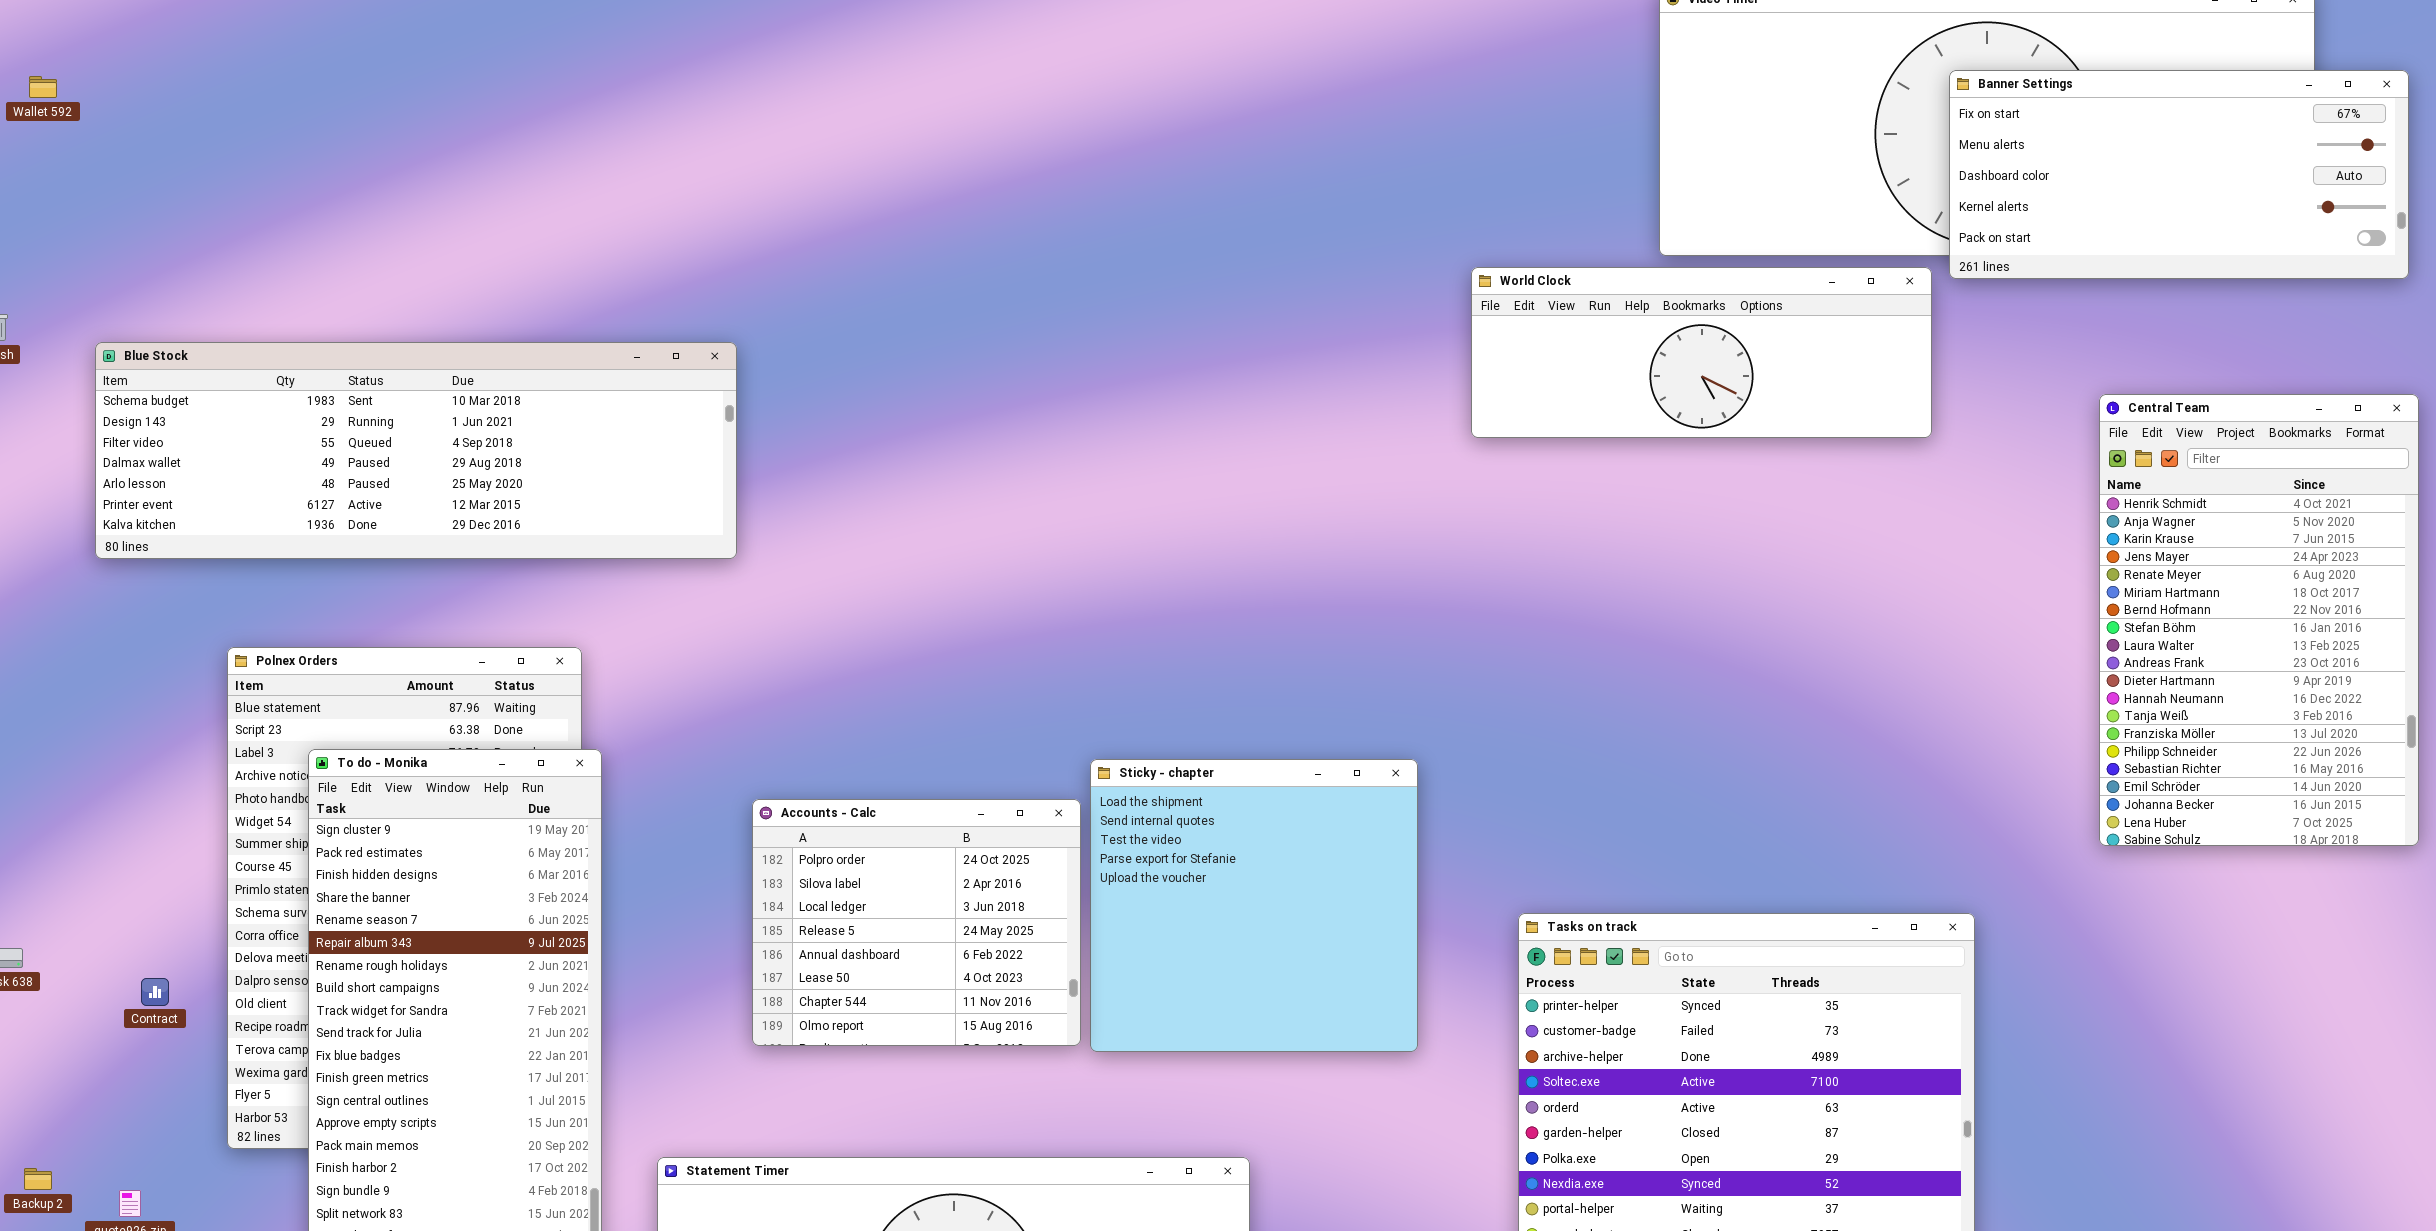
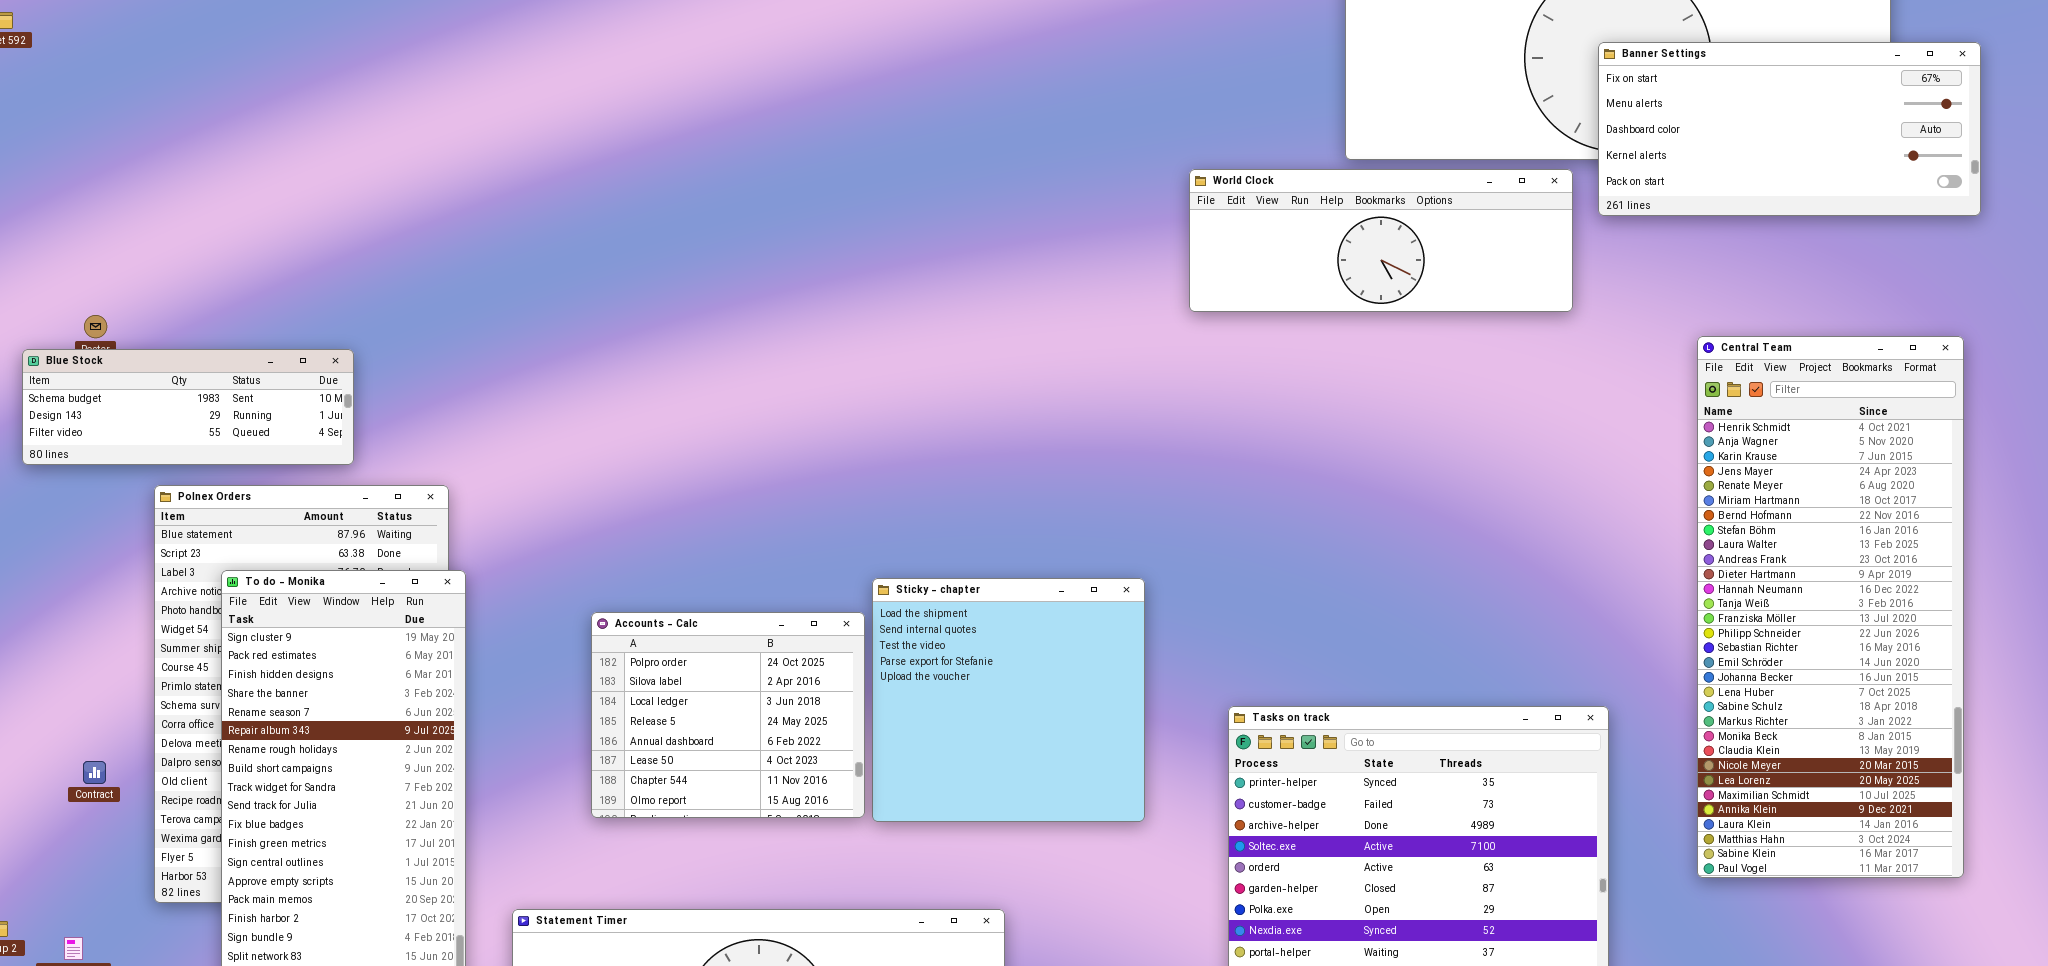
Banner Settings: [1949,70,2409,279] -> [1598,42,1981,216], moved
Blue Stock: [95,342,737,559] -> [22,349,354,465], moved, resized
Central Team: [2099,394,2419,846] -> [1697,336,1964,878], moved, resized

